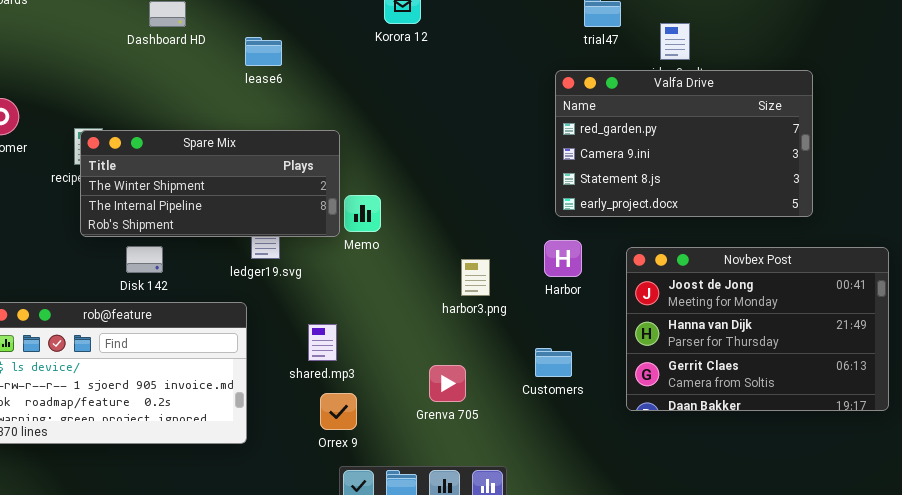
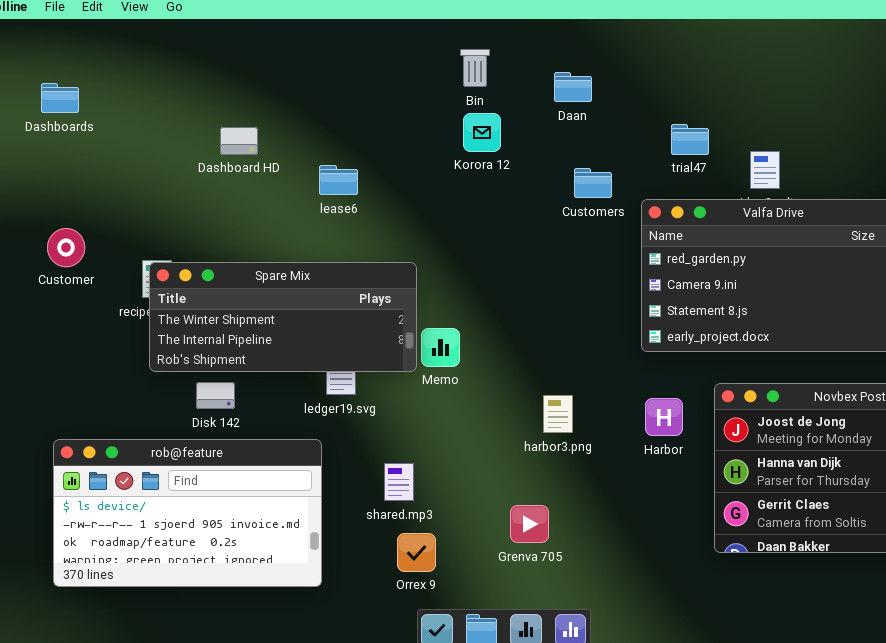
Harbor: [544,240,582,277] -> [645,398,683,436], moved
Customers: [535,348,572,377] -> [574,168,612,198], moved

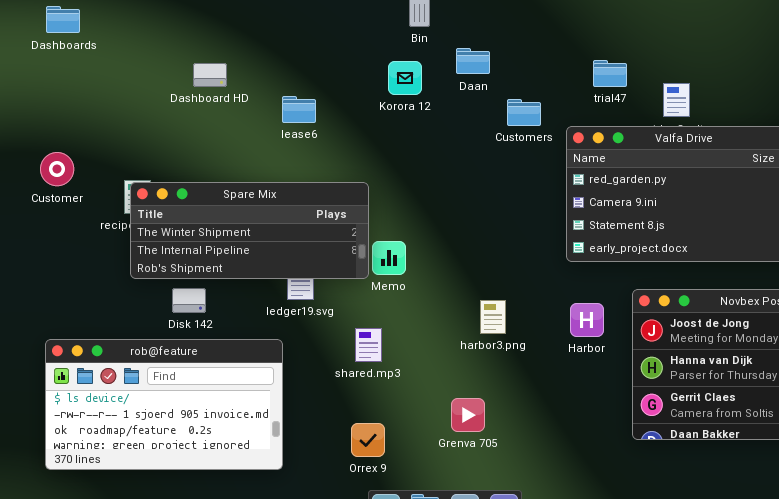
Daan: [554,72,592,102] -> [456,48,490,74], moved
Dashboards: [41,83,79,113] -> [46,6,80,33], moved
Korora 12: [463,113,501,152] -> [388,61,422,95], moved
shared.mp3: [384,463,414,501] -> [355,328,382,362], moved

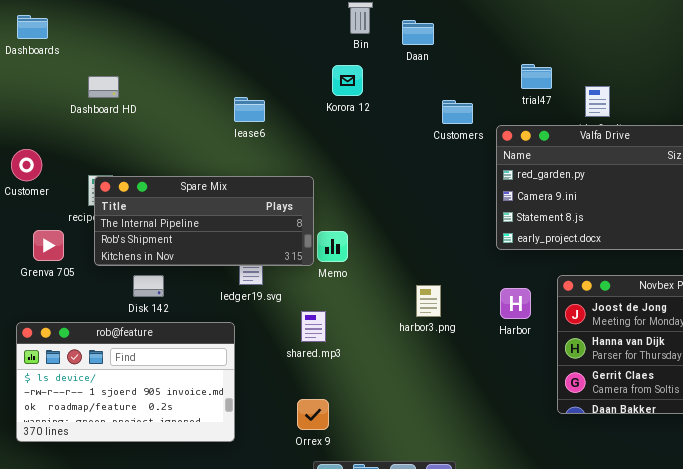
Daan: [456,48,490,74] -> [402,20,434,45], moved
Dashboard HD: [193,63,227,87] -> [88,76,119,98], moved
Spare Mix: [130,182,369,279] -> [94,176,314,266], scrolled down 1 row
Grenva 705: [451,398,485,432] -> [33,230,64,261], moved

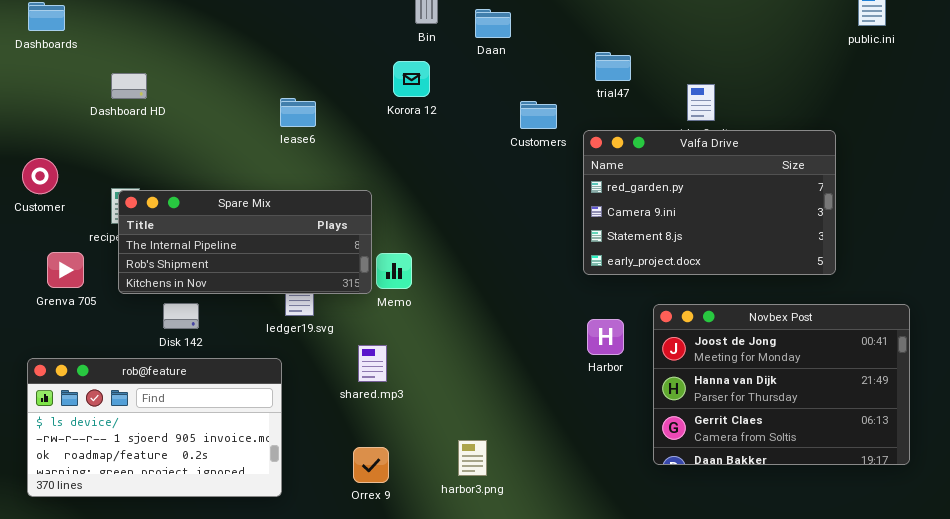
trial47: [521,64,552,89] -> [595,52,631,81], moved
harbor3.png: [416,285,441,317] -> [458,440,487,476], moved

